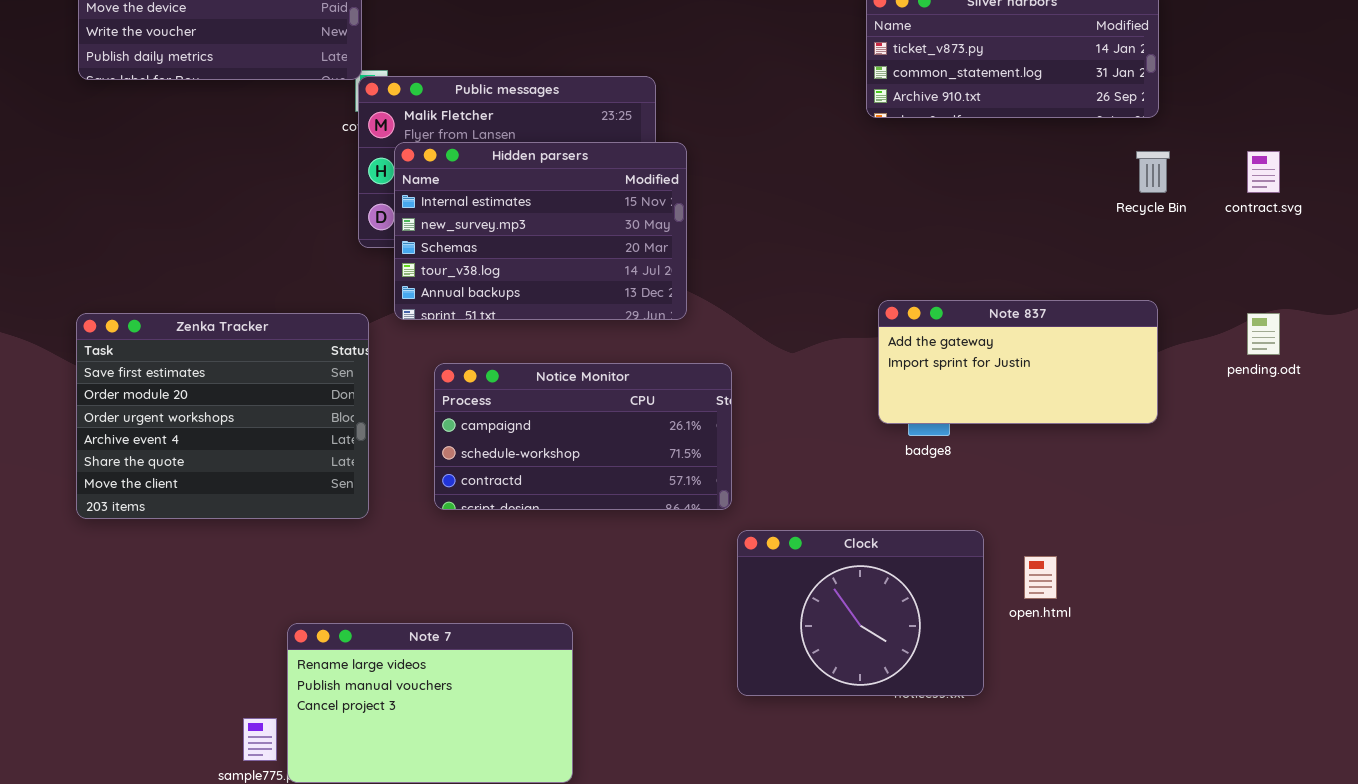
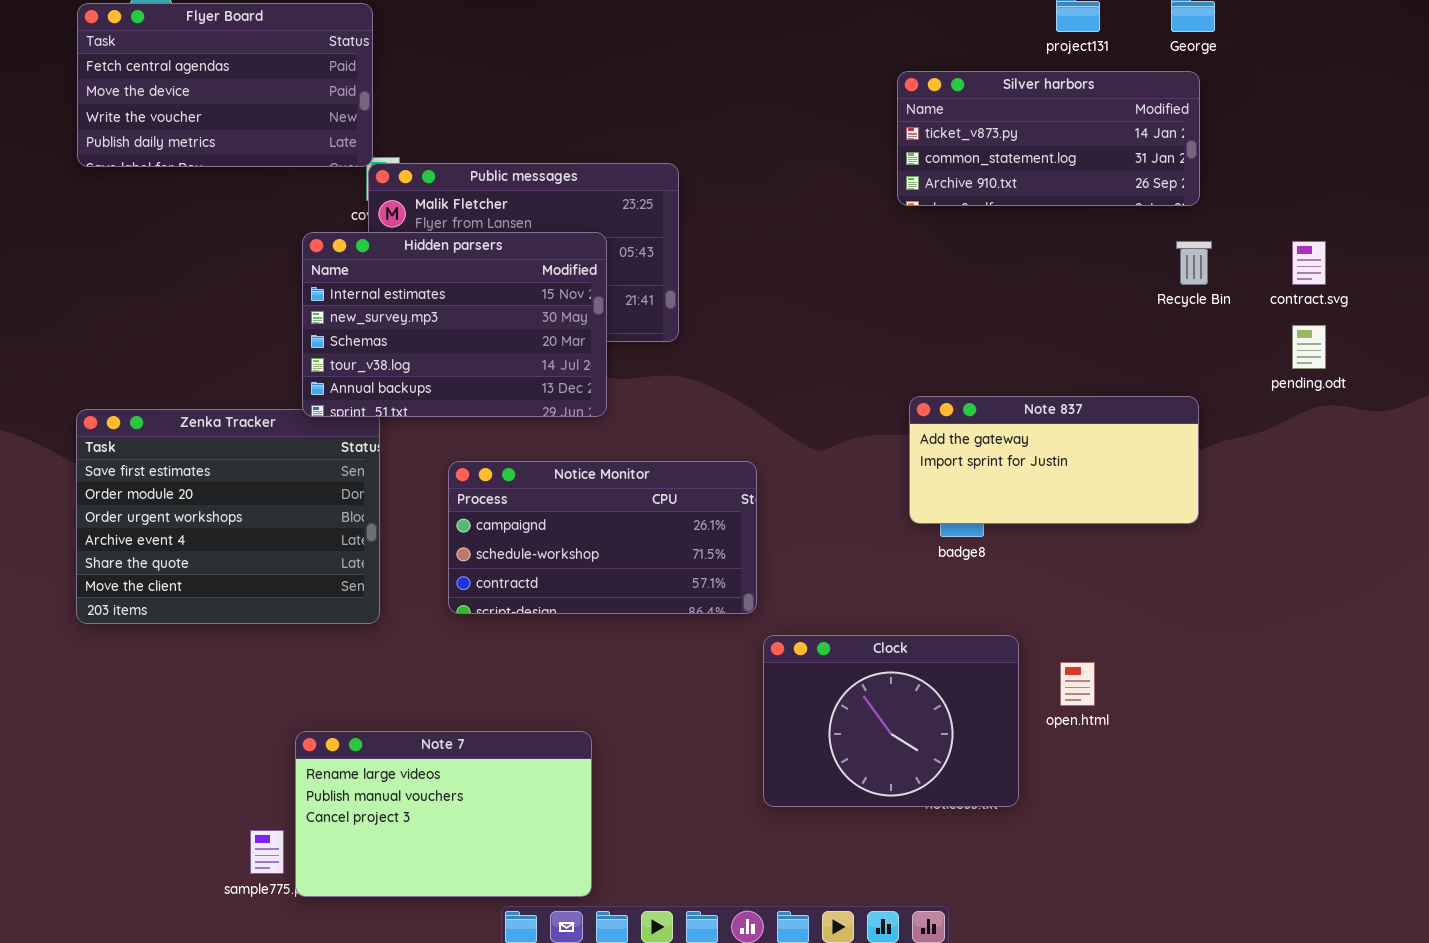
Hidden parsers: [394,142,687,320] -> [302,232,607,417], moved
pending.odt: [1247,313,1280,355] -> [1292,325,1326,369], moved

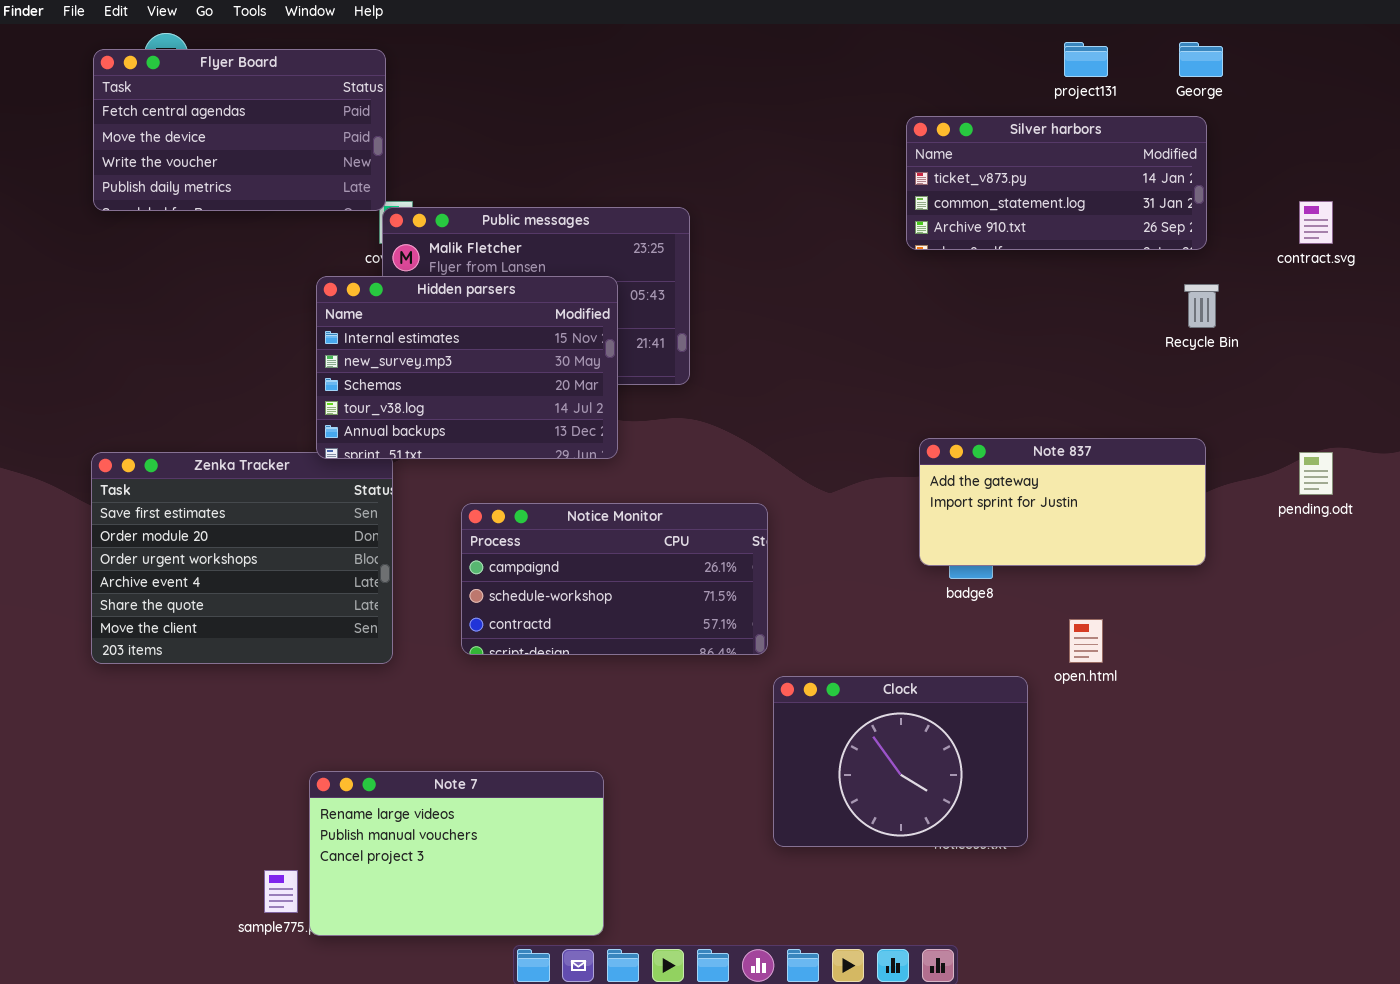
contract.svg: [1292,241,1326,285] -> [1299,201,1333,244], moved
pending.odt: [1292,325,1326,369] -> [1299,452,1333,495], moved
open.html: [1060,662,1095,706] -> [1069,619,1103,663], moved

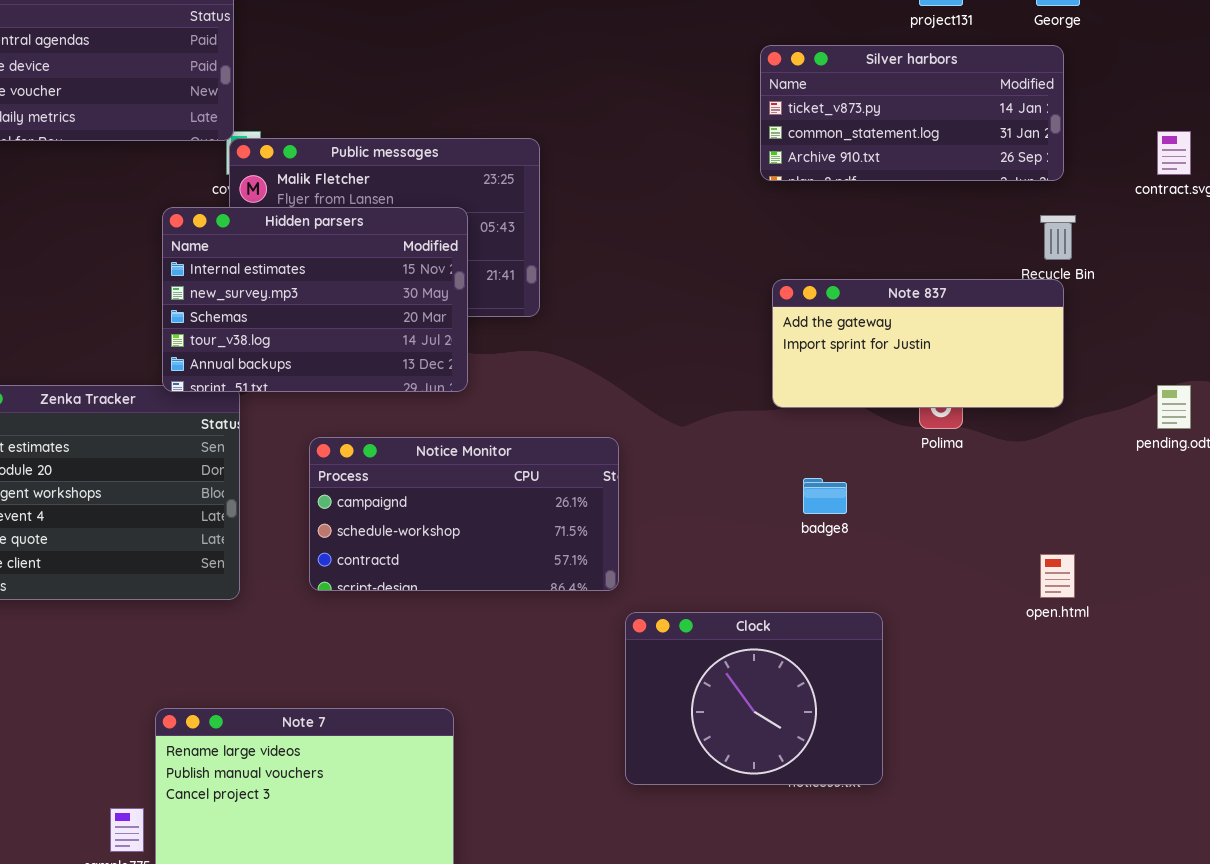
Note 837: [919,438,1206,566] -> [772,279,1064,408], moved
open.html: [1069,619,1103,663] -> [1040,554,1075,598], moved

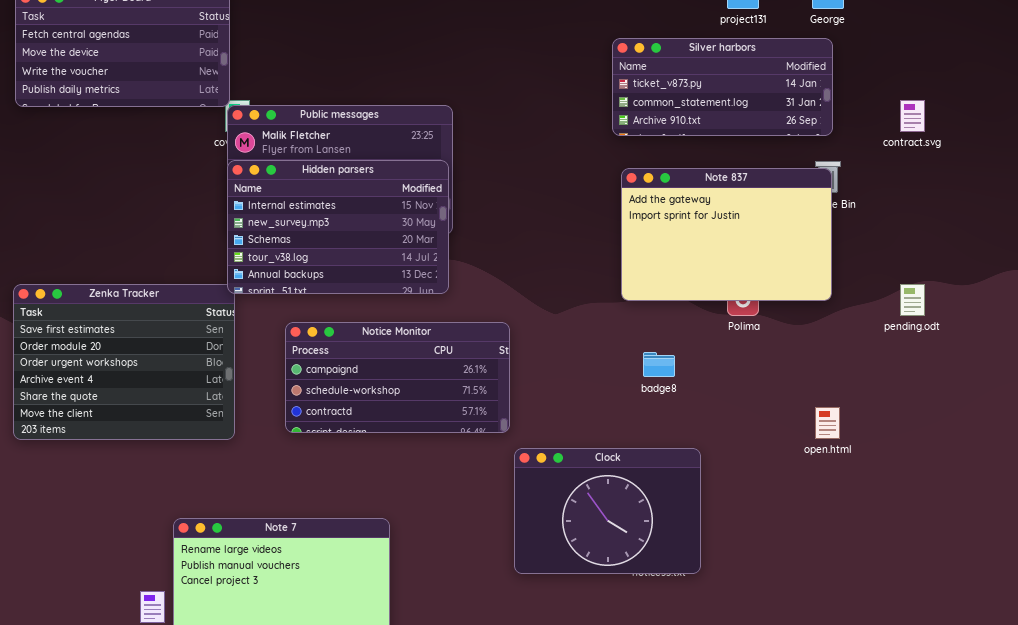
Hidden parsers: [162,207,468,392] -> [227,160,449,294], moved
Note 837: [772,279,1064,408] -> [621,168,832,301], resized

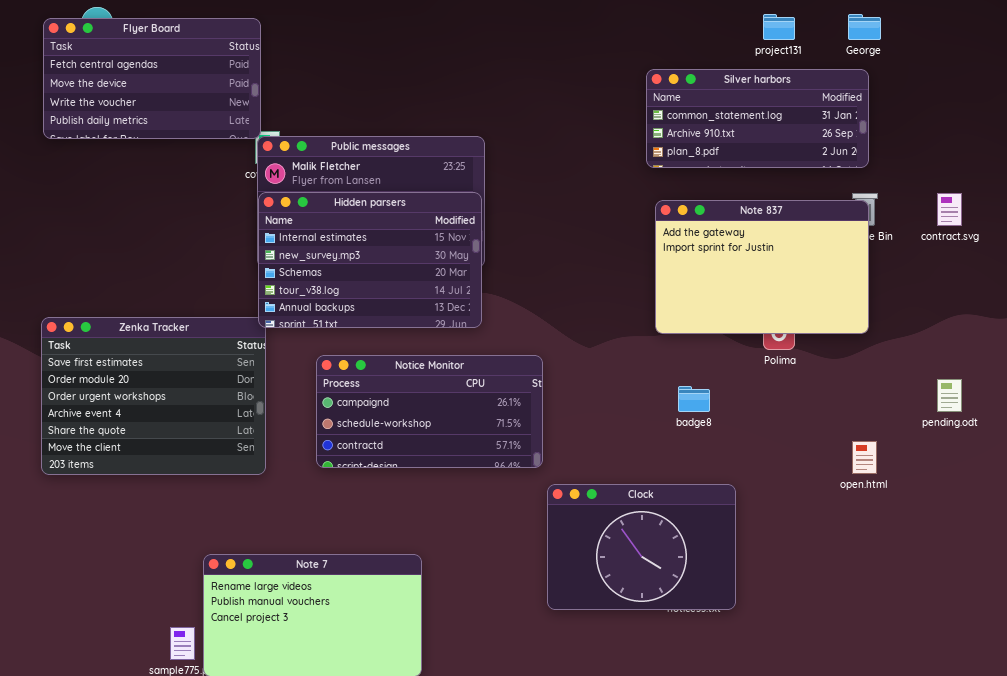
Silver harbors: [612,38,833,136] -> [646,69,869,168], scrolled down 1 row
contract.svg: [900,100,925,132] -> [937,193,962,226], moved
pending.odt: [900,284,925,316] -> [937,379,962,412], moved

